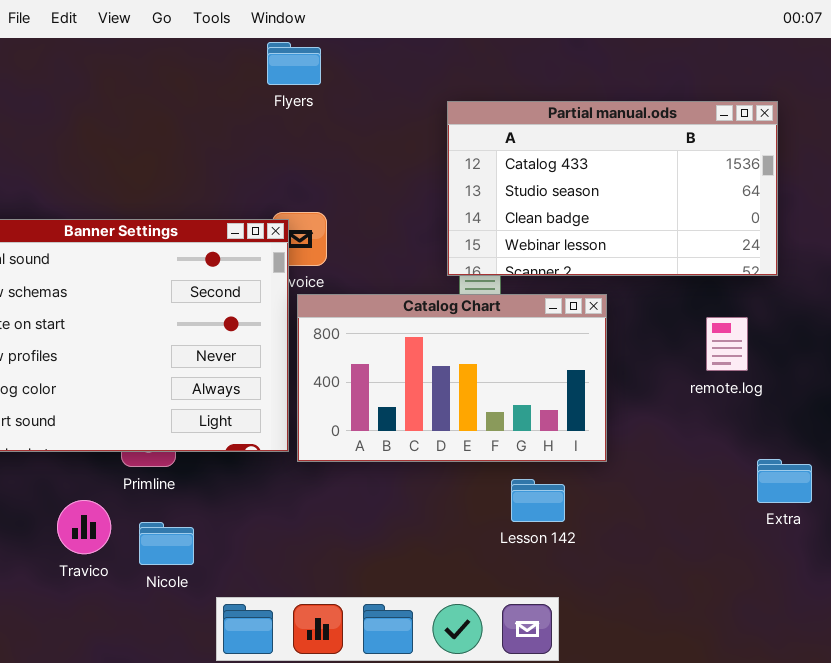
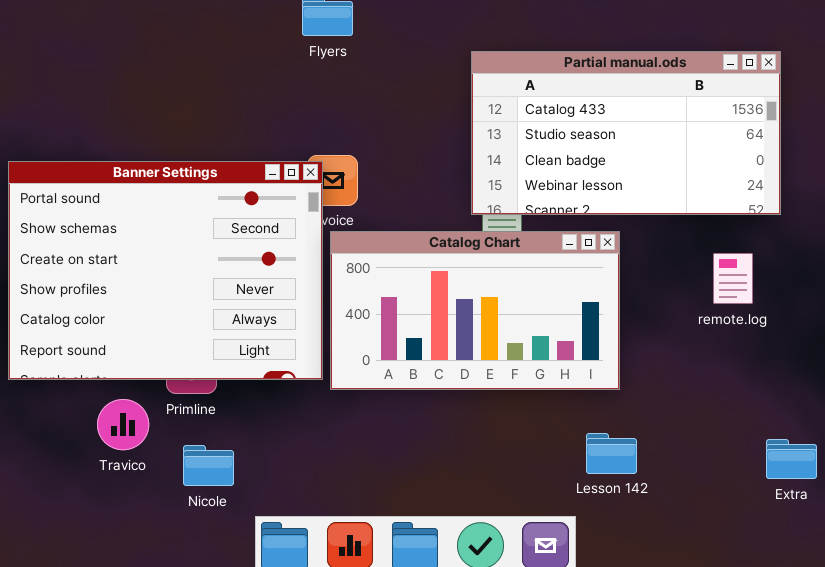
Extra: [757,459,812,503] -> [766,439,817,479], moved
Lesson 142: [511,479,565,522] -> [586,433,637,474], moved
Travico: [57,500,111,554] -> [97,399,149,450], moved

